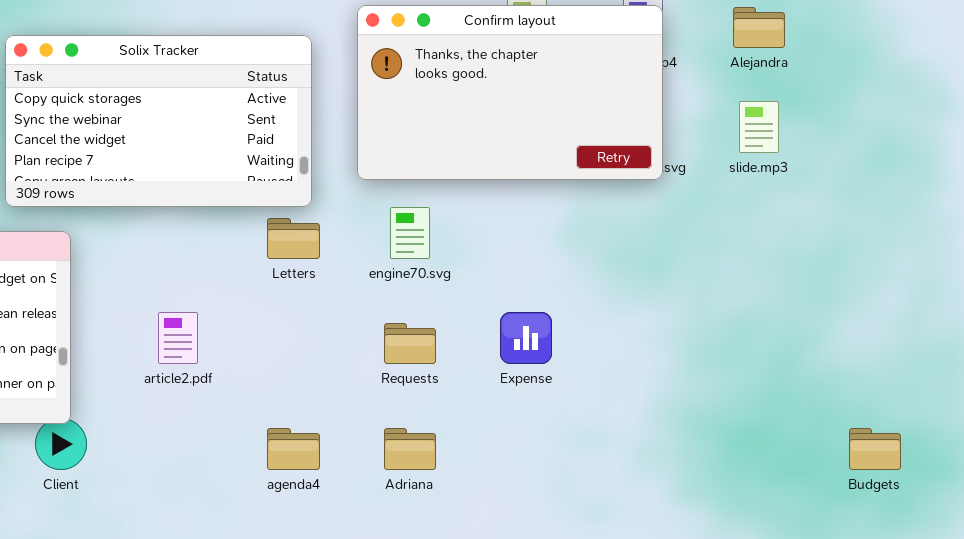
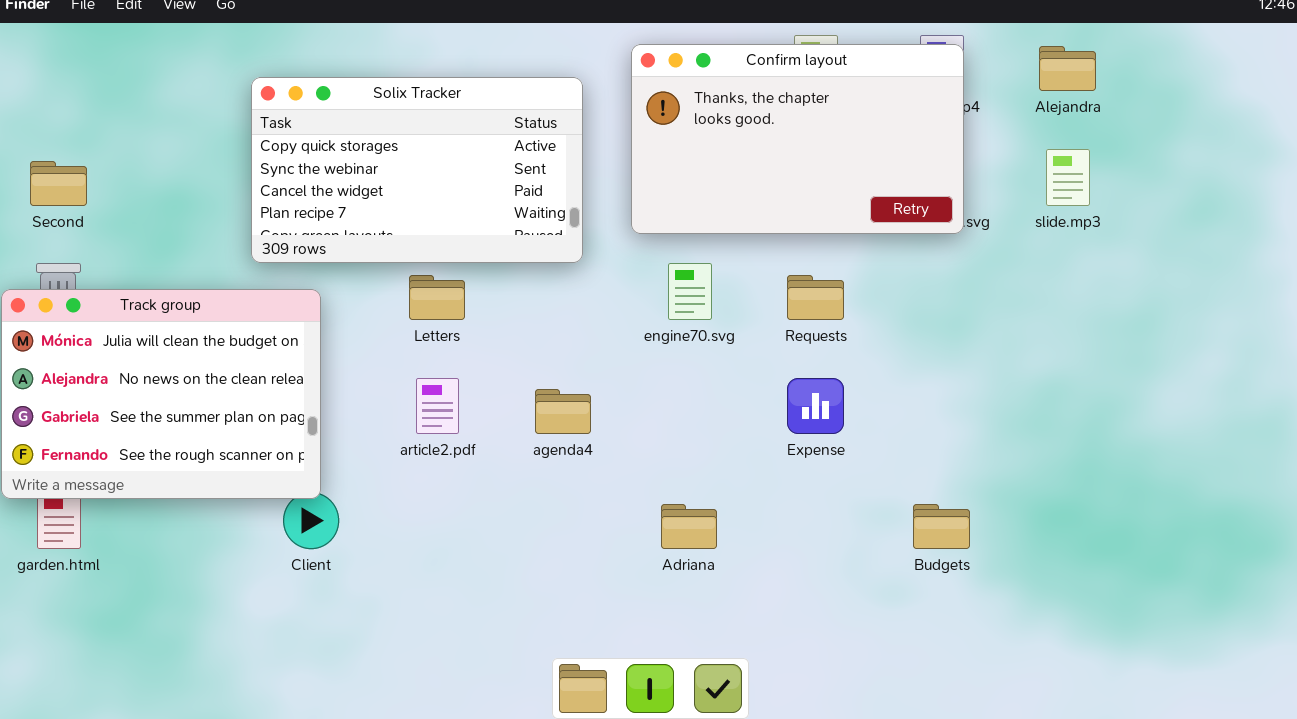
Letters: [267,218,320,259] -> [409,275,465,320], moved
Requests: [384,323,436,364] -> [787,275,844,320], moved
agenda4: [267,428,320,470] -> [535,389,591,434], moved
Budgets: [849,428,901,470] -> [913,504,970,549], moved

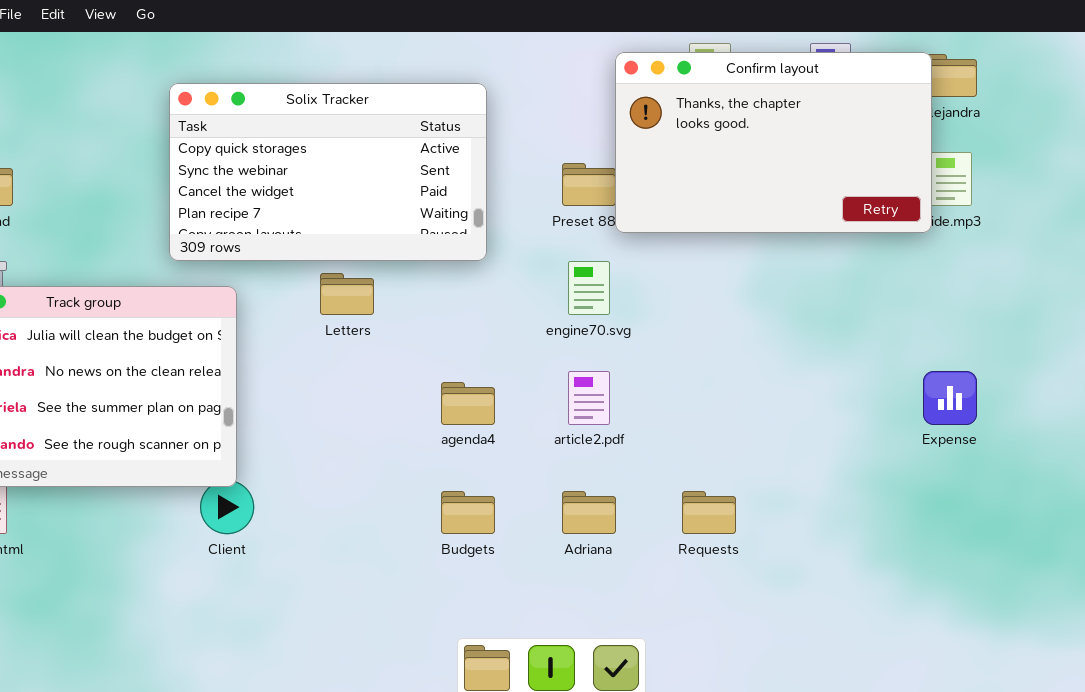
Confirm layout: [631,44,964,234] -> [615,52,932,233], moved
Requests: [787,275,844,320] -> [682,491,736,534], moved
article2.pdf: [416,378,459,434] -> [568,371,610,425], moved
Expense: [787,378,844,434] -> [923,371,977,425], moved
Budgets: [913,504,970,549] -> [441,491,495,534], moved

